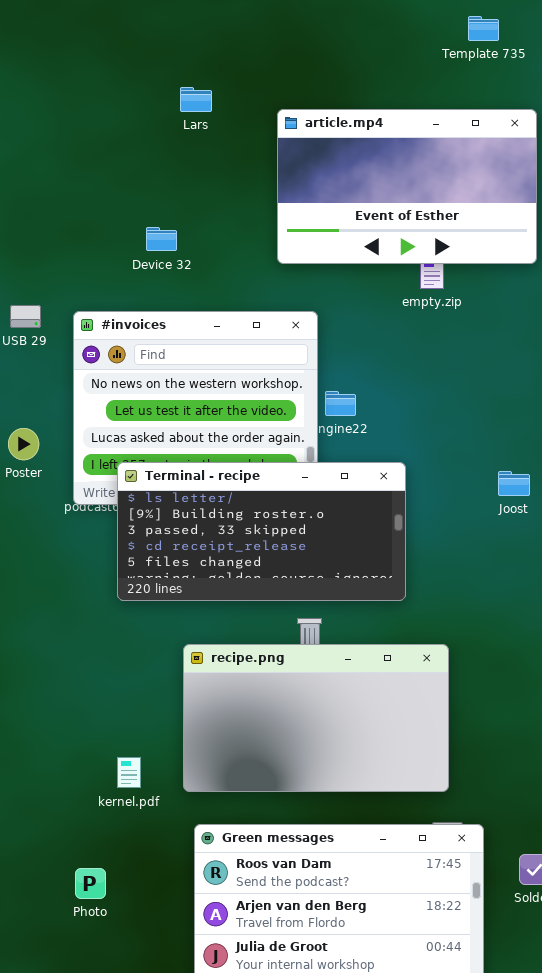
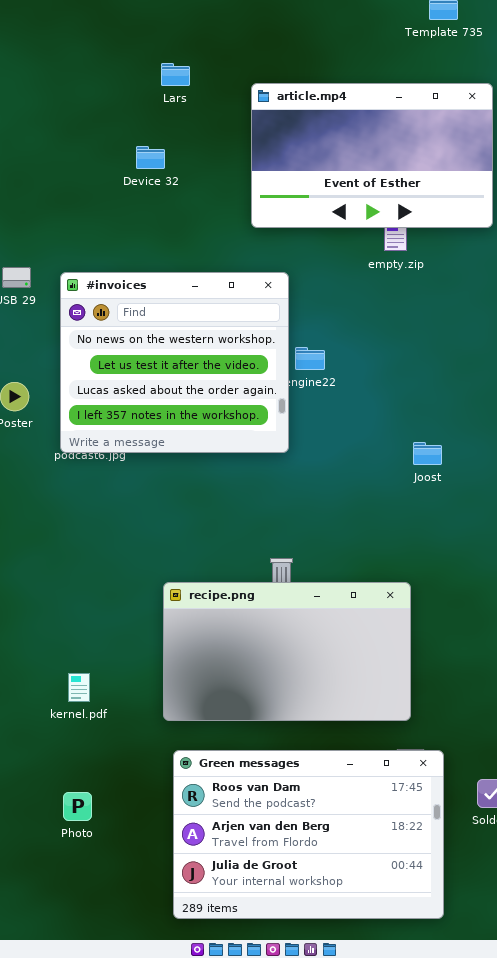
Device 32: [146,227,177,251] -> [136,146,165,169], moved
Terminal - recipe: [117,462,406,601] -> none, closed
Joost: [498,471,530,496] -> [413,442,442,465], moved
kernel.pdf: [117,757,141,788] -> [68,673,90,702], moved

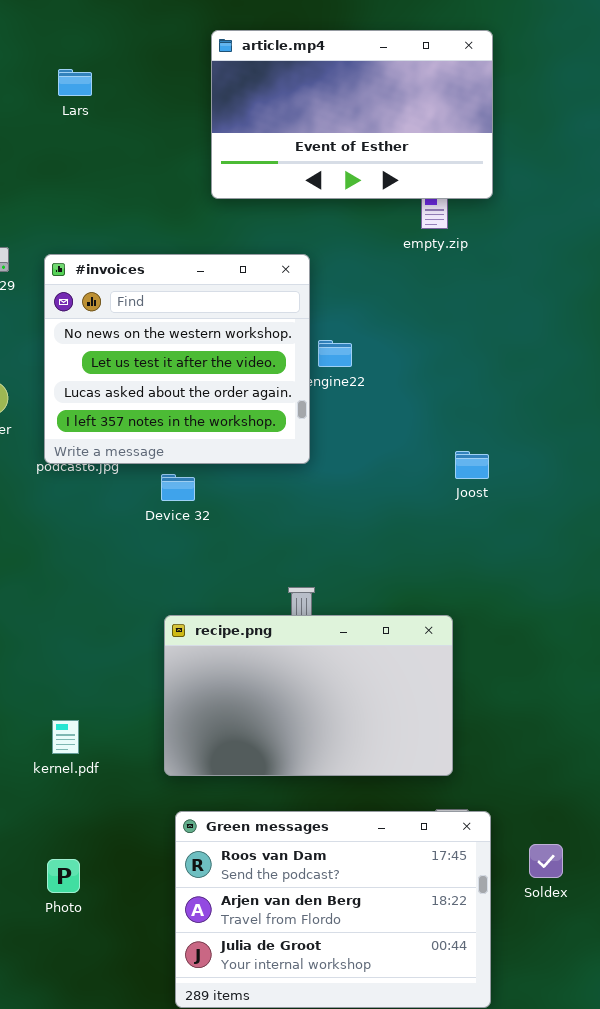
Lars: [161,63,190,86] -> [58,69,92,96], moved
article.mp4: [251,83,493,228] -> [211,30,493,199], moved
Device 32: [136,146,165,169] -> [161,474,195,501], moved

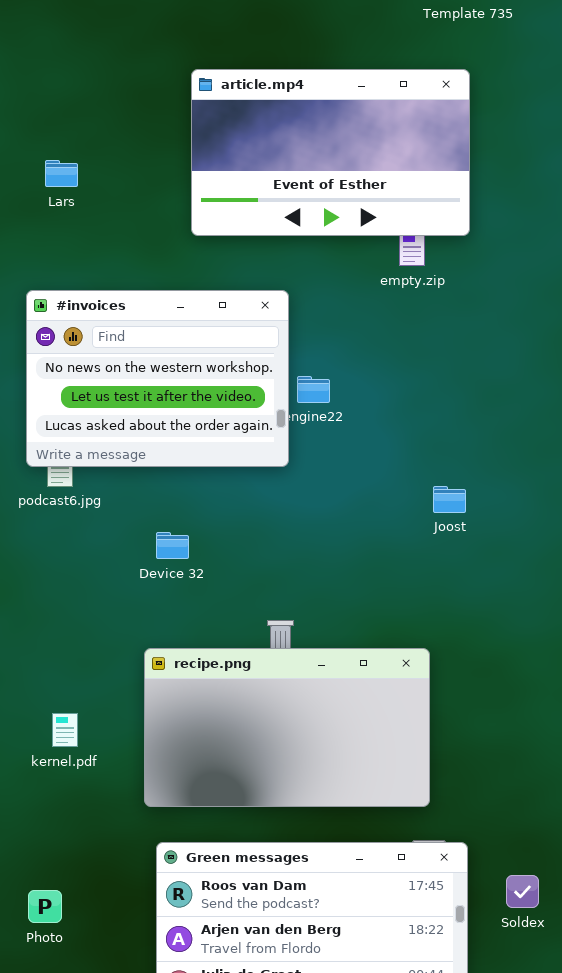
Lars: [58,69,92,96] -> [45,160,78,187], moved
#invoices: [44,254,310,464] -> [26,290,289,467], resized
Device 32: [161,474,195,501] -> [156,532,189,559], moved
kernel.pdf: [52,720,79,754] -> [52,713,78,747], moved

